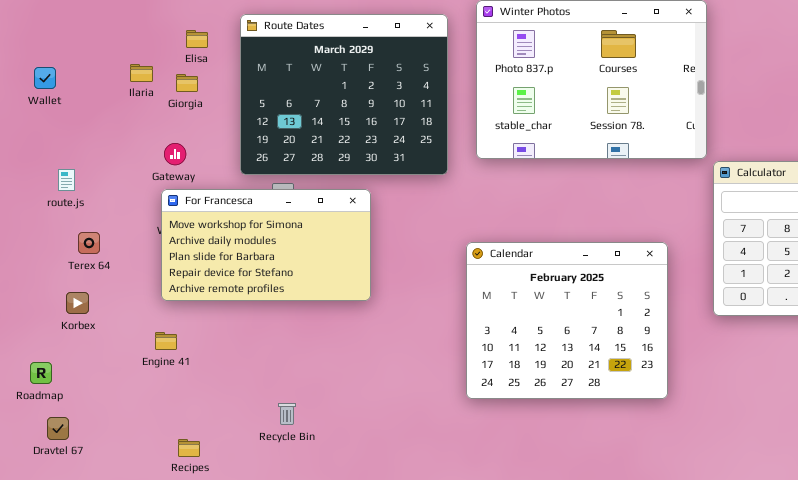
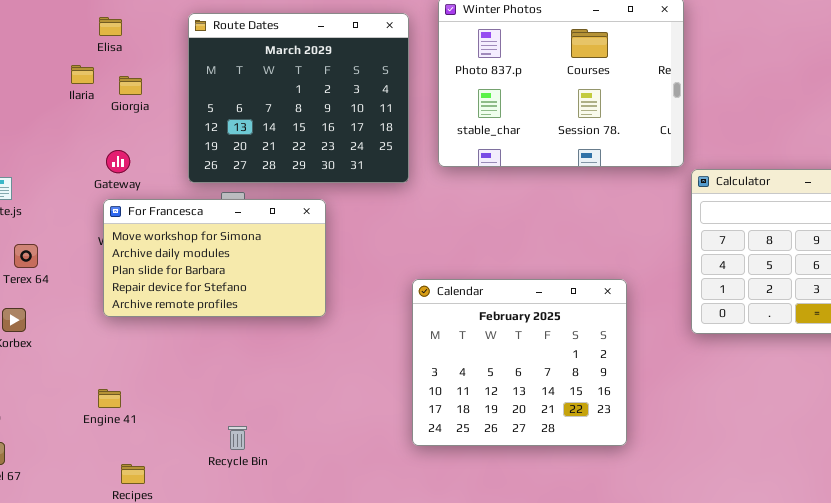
Elisa: [186,30,208,48] -> [99,17,122,36], moved
Calendar: [466,242,668,399] -> [412,279,627,446], moved
Engine 41: [155,332,177,350] -> [98,389,121,408], moved

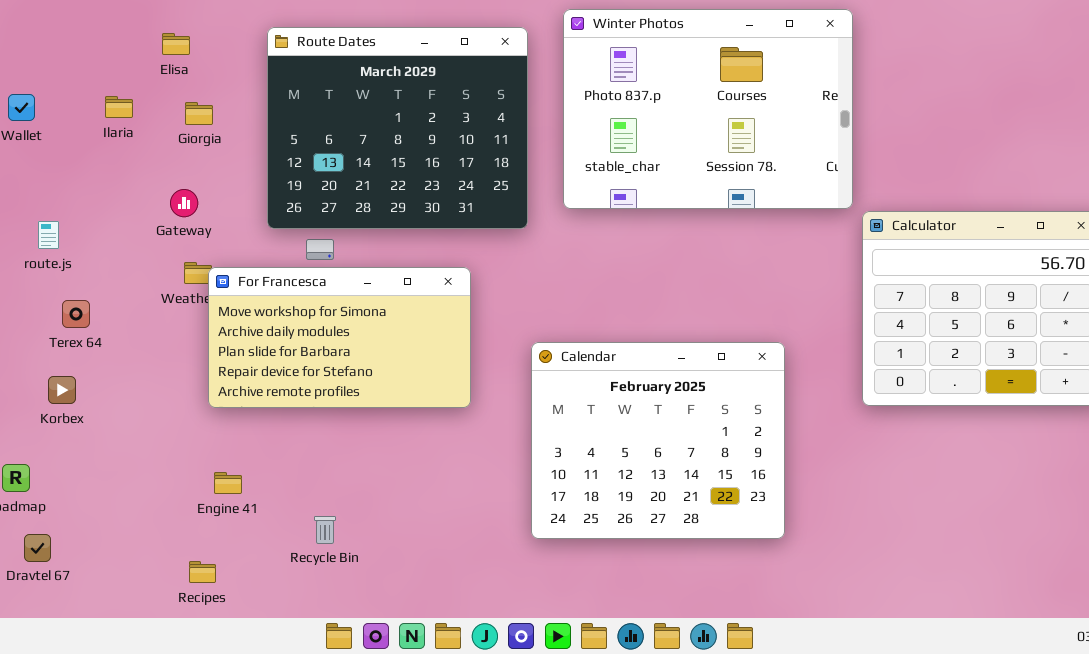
Ilaria: [71,65,94,84] -> [105,96,133,118], moved
For Francesca: [103,199,326,317] -> [208,267,471,408], moved
Engine 41: [98,389,121,408] -> [214,472,242,494], moved

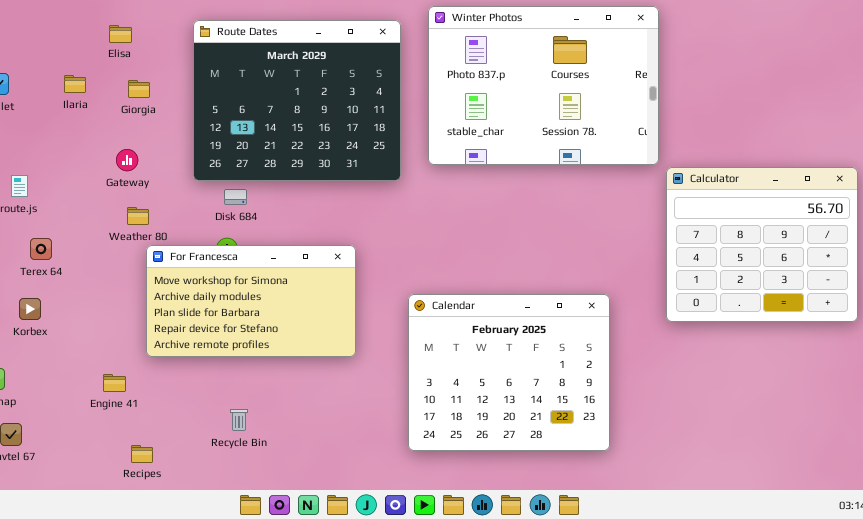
For Francesca: [208,267,471,408] -> [146,245,356,357], moved
Calendar: [531,342,785,539] -> [408,294,610,451], moved
Engine 41: [214,472,242,494] -> [103,374,126,392], moved

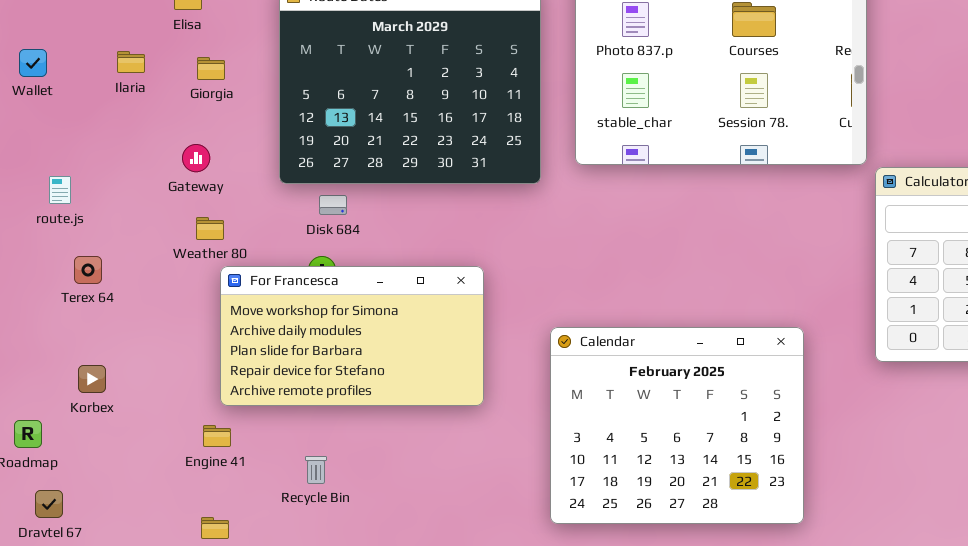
Korbex: [19,298,41,320] -> [78,365,106,393], moved
Engine 41: [103,374,126,392] -> [203,425,231,447], moved
Recycle Bin: [230,409,248,431] -> [305,456,327,484], moved

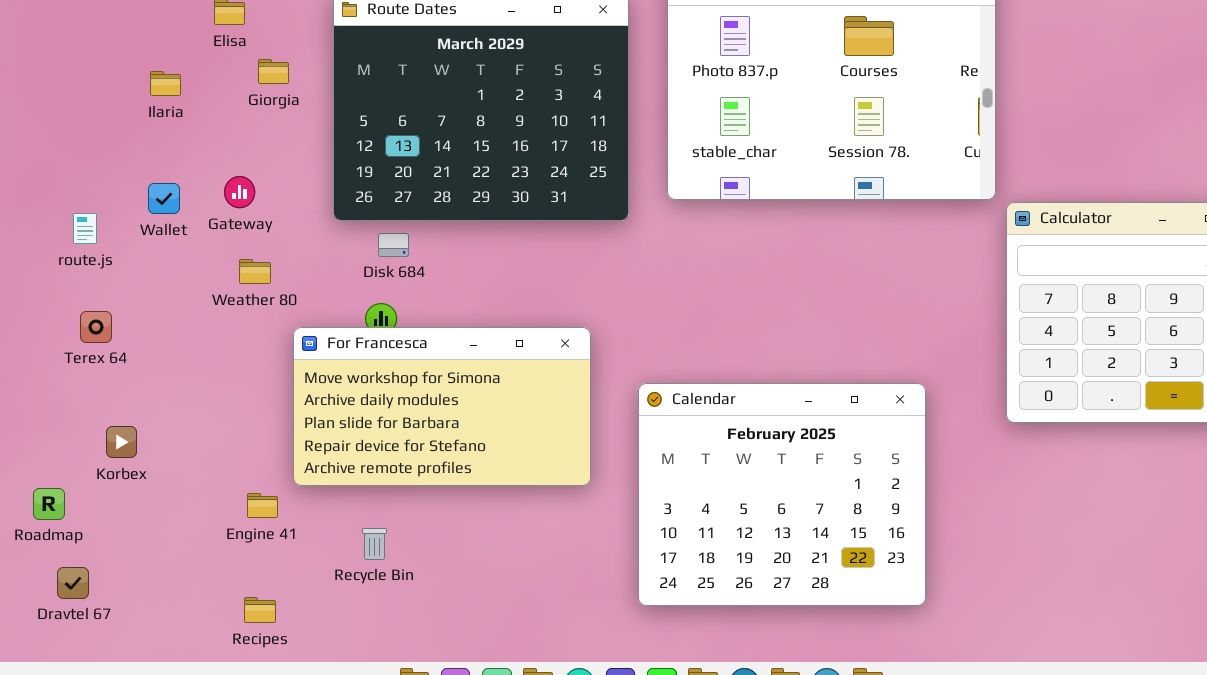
Wallet: [19,49,47,77] -> [148,183,180,214], moved
Giorgia: [197,57,225,80] -> [258,59,289,84], moved
Terex 64: [74,256,102,284] -> [80,311,112,343], moved
For Francesca: [220,266,484,406] -> [293,327,591,486], moved

